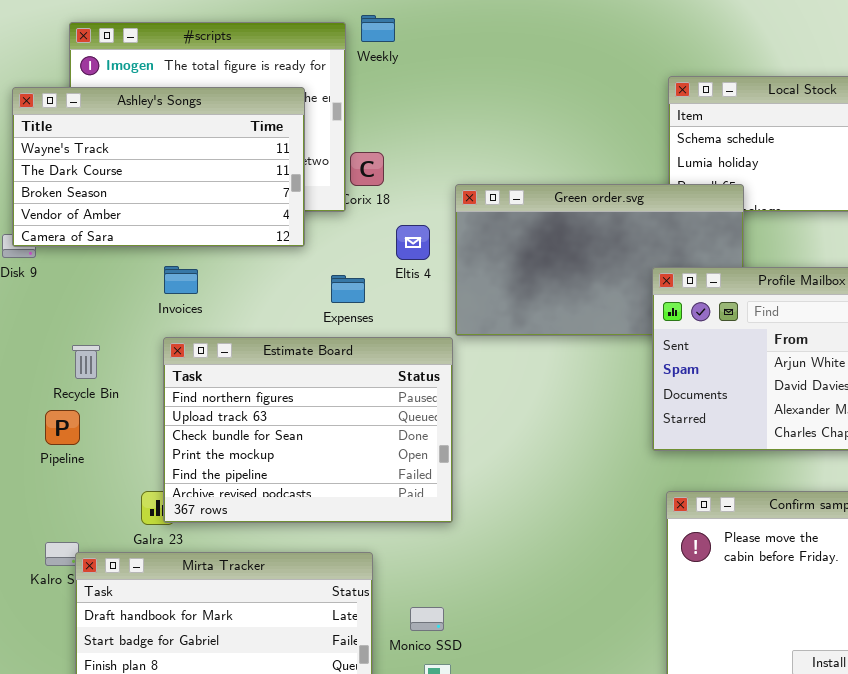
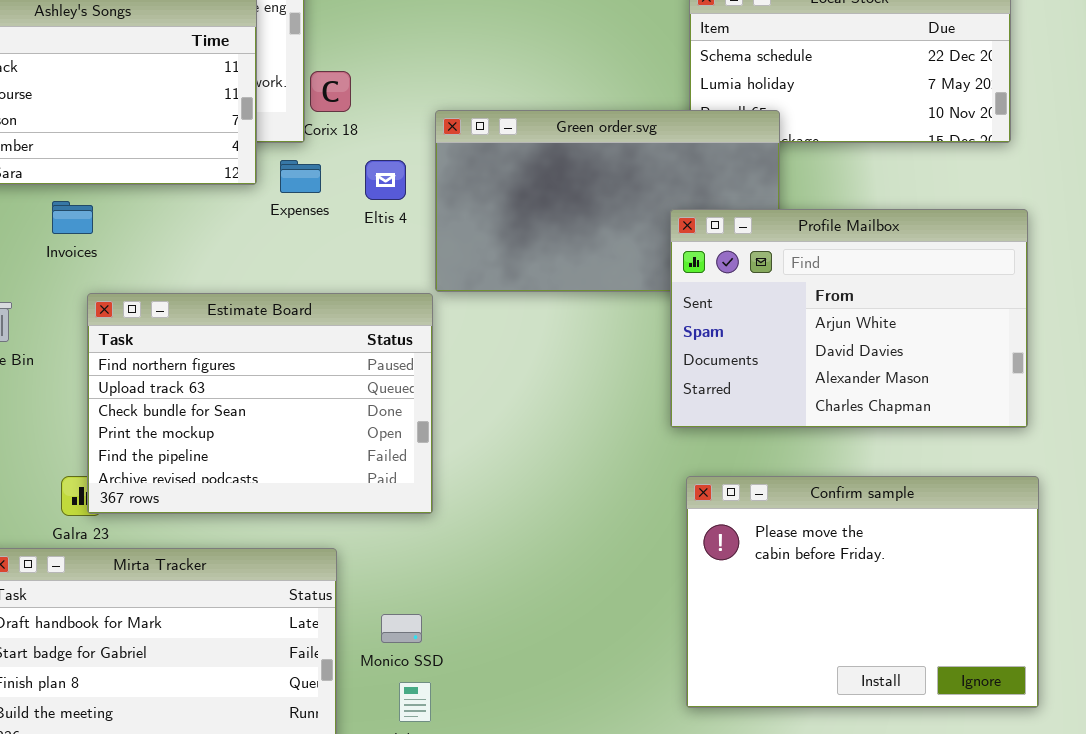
Invoices: [164,266,198,294] -> [52,201,93,234], moved
Expenses: [331,275,365,303] -> [280,160,321,193], moved

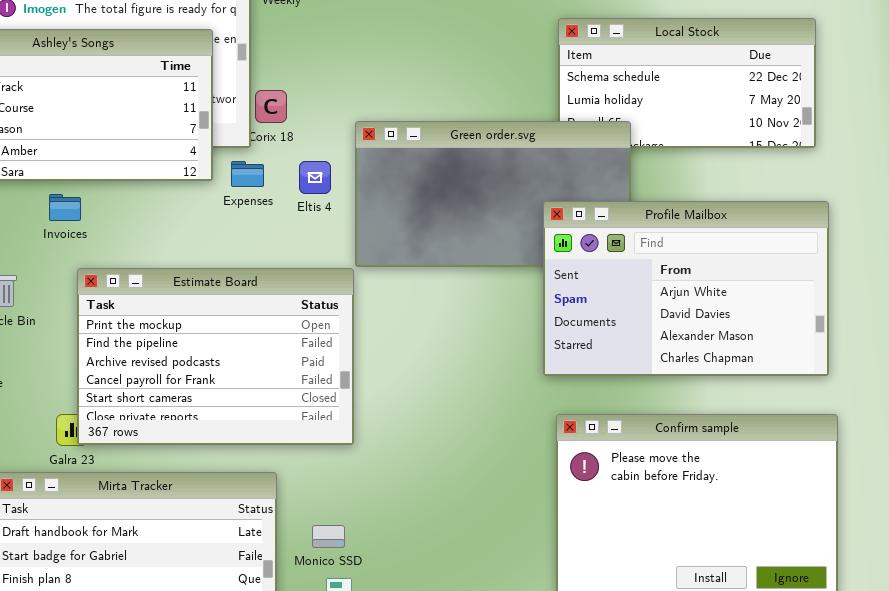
Estimate Board: [87,293,433,514] -> [77,268,354,445], scrolled down 3 rows

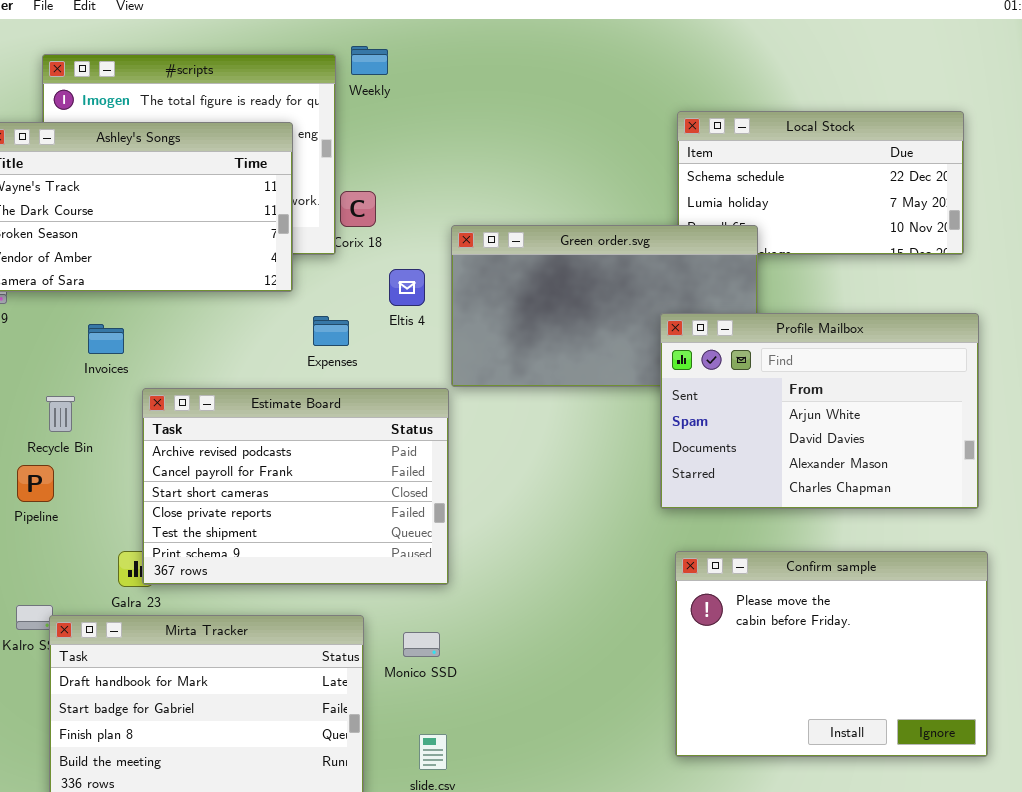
Expenses: [231,161,264,187] -> [313,316,349,346], moved
Invoices: [49,194,81,221] -> [88,324,124,354], moved
Estimate Board: [77,268,354,445] -> [142,388,449,585], scrolled down 2 rows
Monico SSD: [312,525,345,548] -> [403,632,440,657], moved

